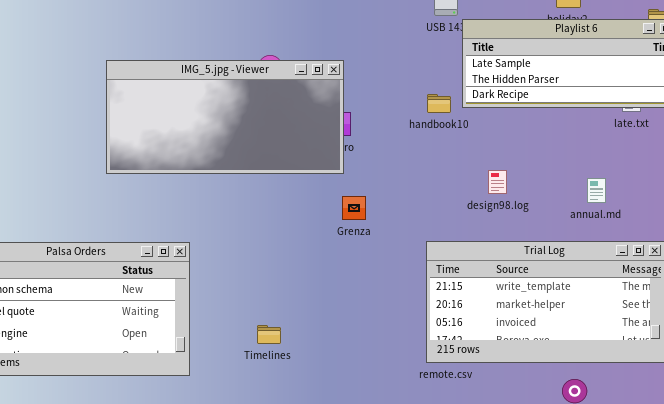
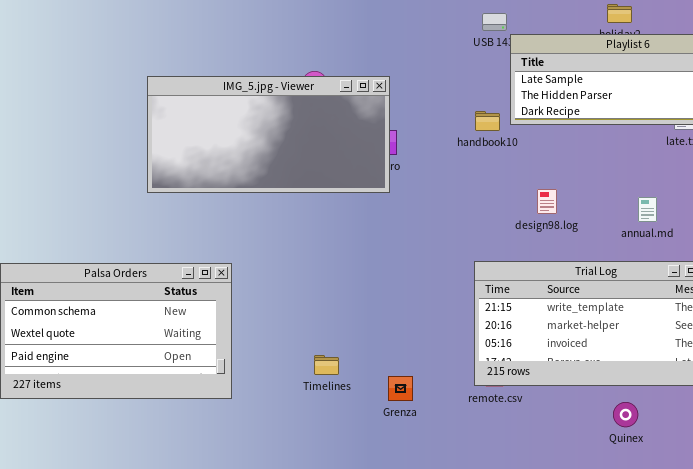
Grenza: [342,196,366,220] -> [388,376,413,401], moved
Timelines: [257,325,281,344] -> [314,355,339,375], moved

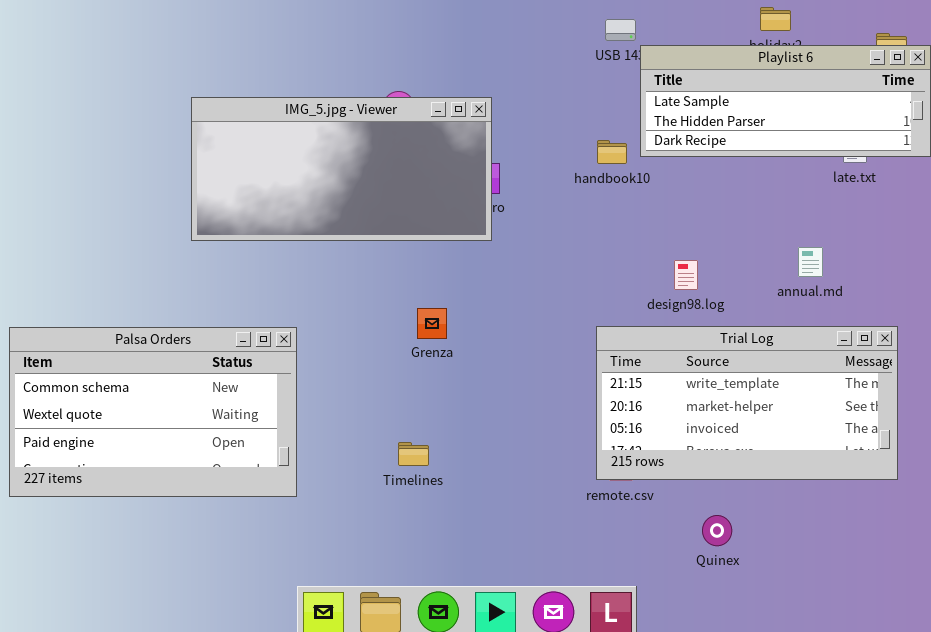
design98.log: [537,189,557,214] -> [674,260,698,290], moved
Grenza: [388,376,413,401] -> [417,308,447,339], moved
Quinex: [613,402,638,427] -> [702,515,732,546], moved

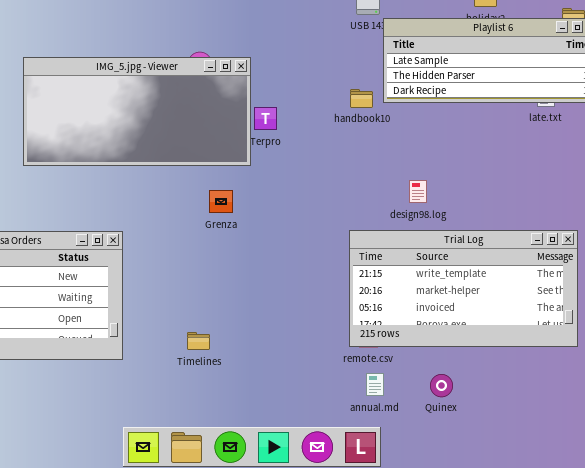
IMG_5.jpg - Viewer: [191,97,492,241] -> [23,57,251,166], moved
annual.md: [798,247,823,277] -> [366,373,384,396], moved
Grenza: [417,308,447,339] -> [209,190,233,213], moved
Timelines: [398,442,429,466] -> [187,332,210,350], moved

